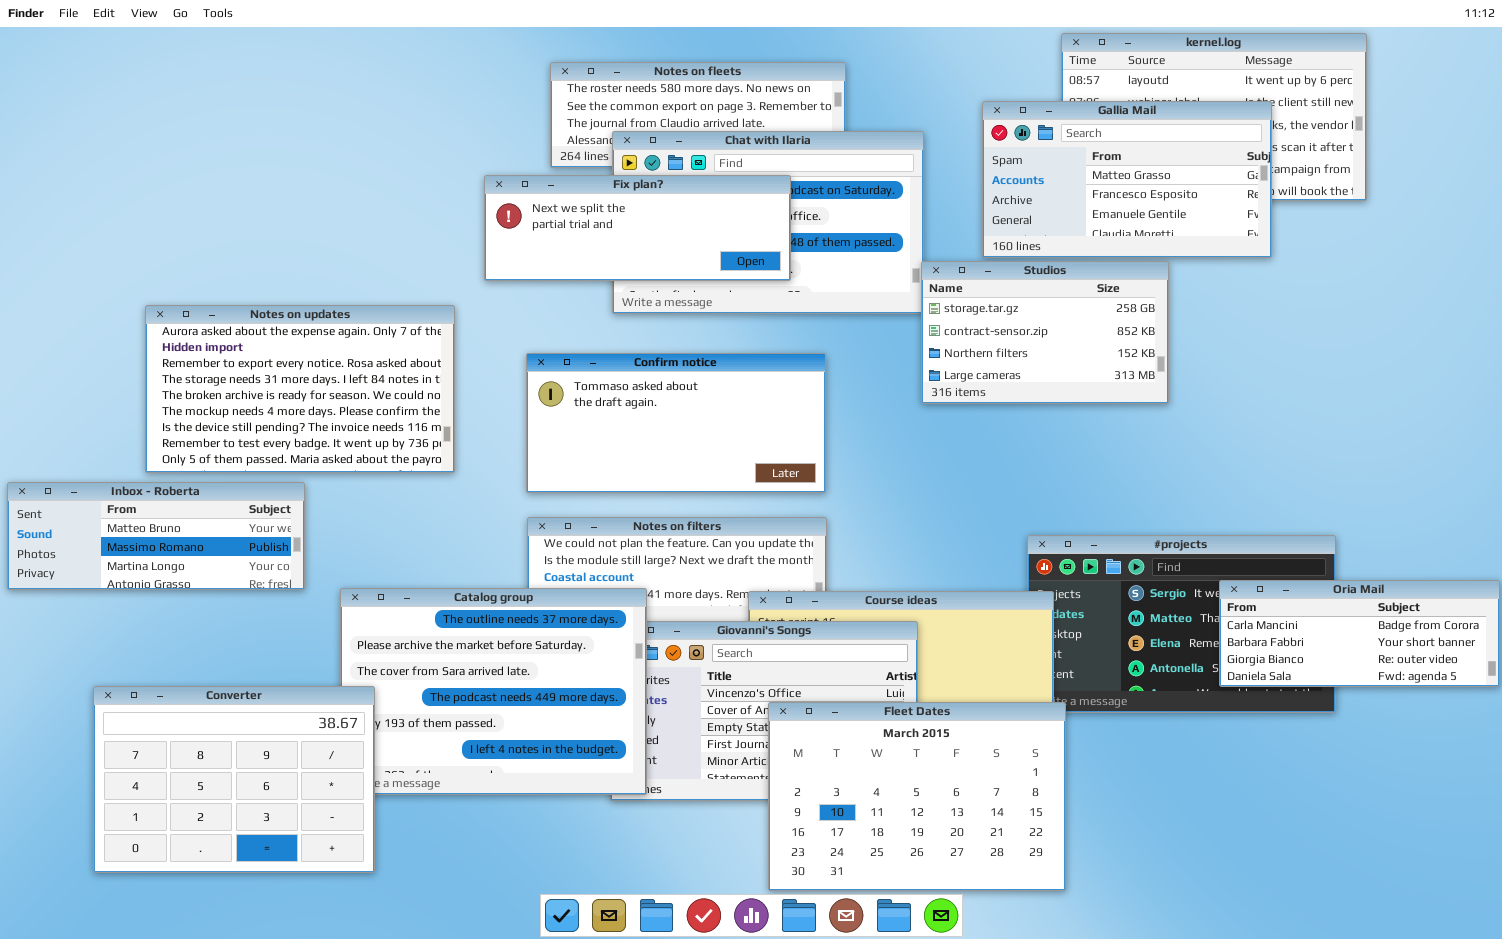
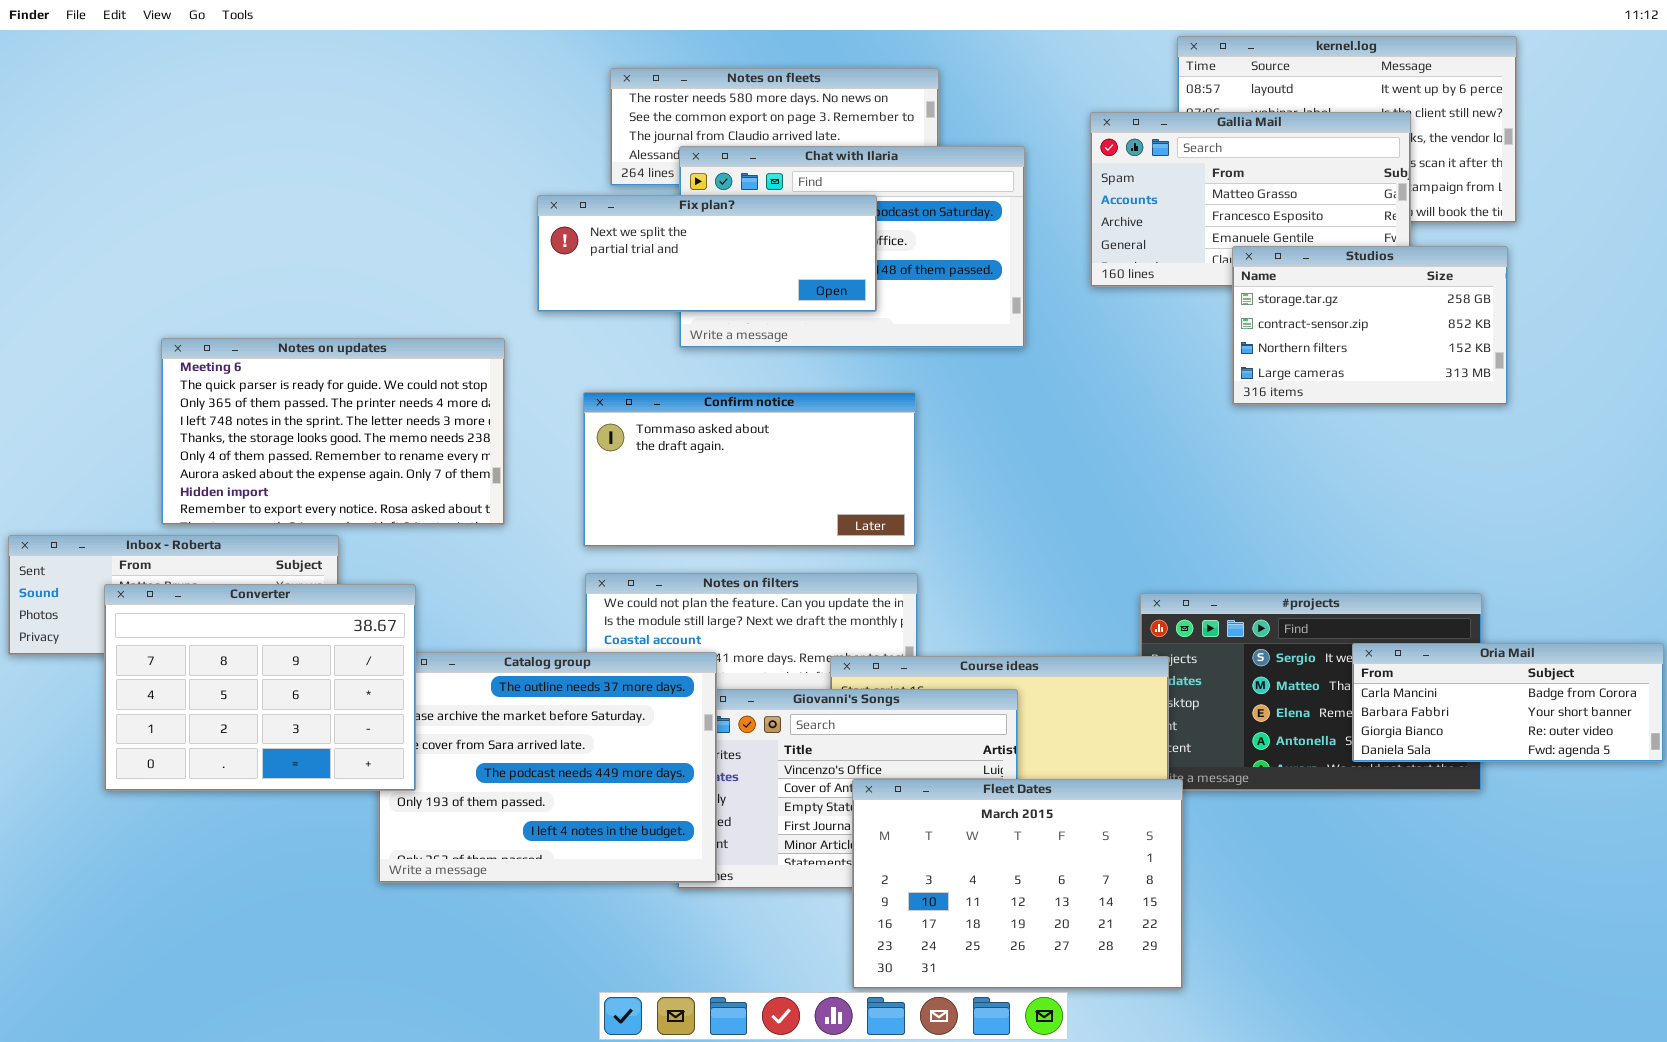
Studios: [921,261,1169,404] -> [1232,246,1508,405], moved
Notes on updates: [145,305,455,473] -> [161,338,505,525], scrolled up 6 rows
Converter: [93,686,375,873] -> [104,584,416,791], moved

